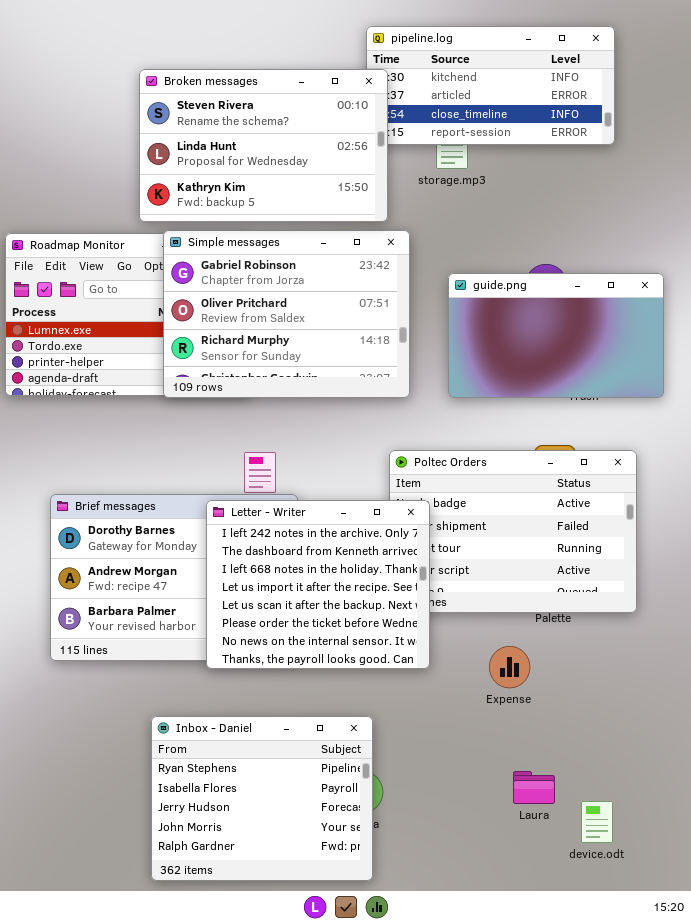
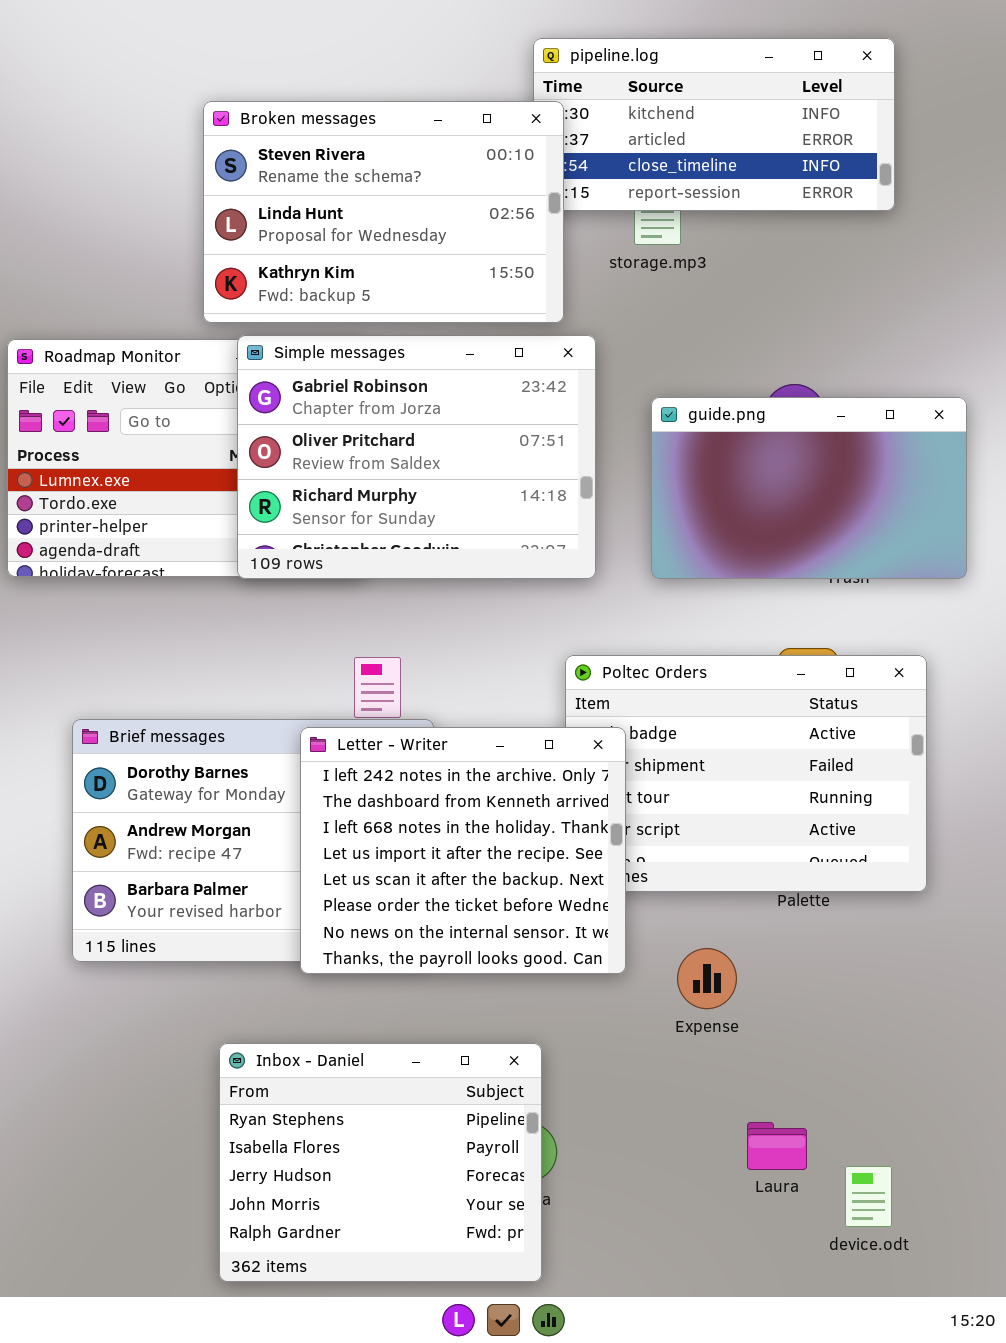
Expense: [489,646,530,688] -> [677,948,737,1009], moved

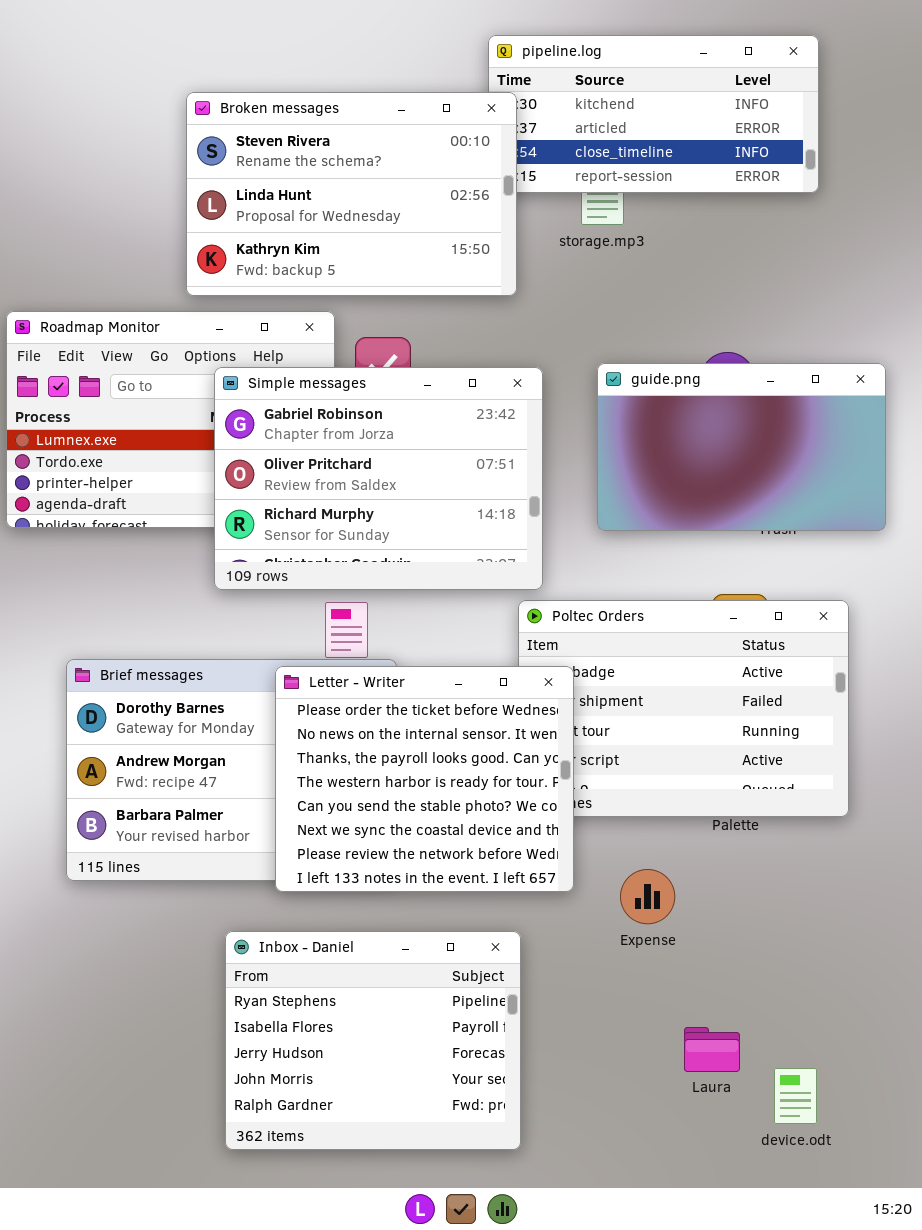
Simple messages: [237,335,596,579] -> [214,367,543,590], moved
Letter - Writer: [300,727,626,974] -> [275,666,574,892], scrolled down 5 rows
Inbox - Daniel: [219,1043,542,1282] -> [225,931,521,1150], moved

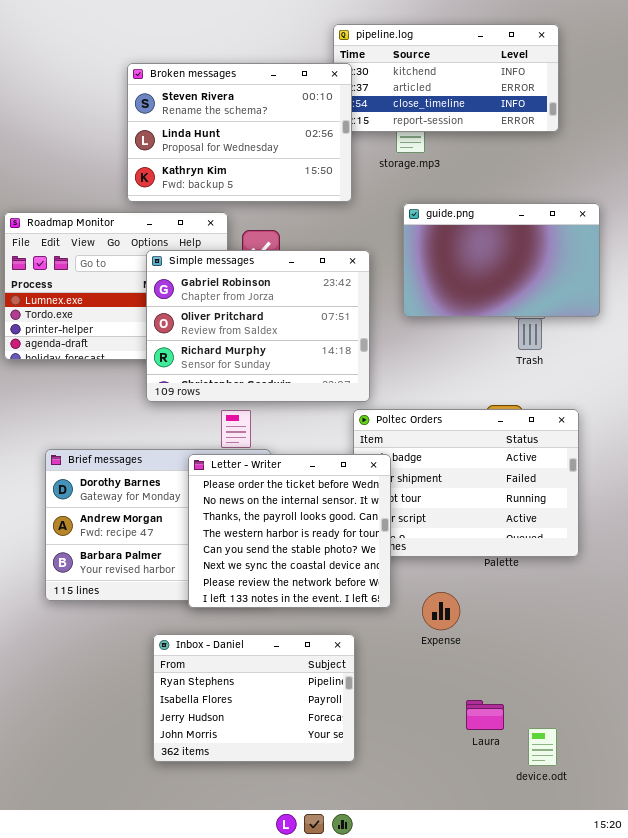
guide.png: [597,363,886,531] -> [403,203,600,317], moved
Inbox - Daniel: [225,931,521,1150] -> [153,634,355,762], resized

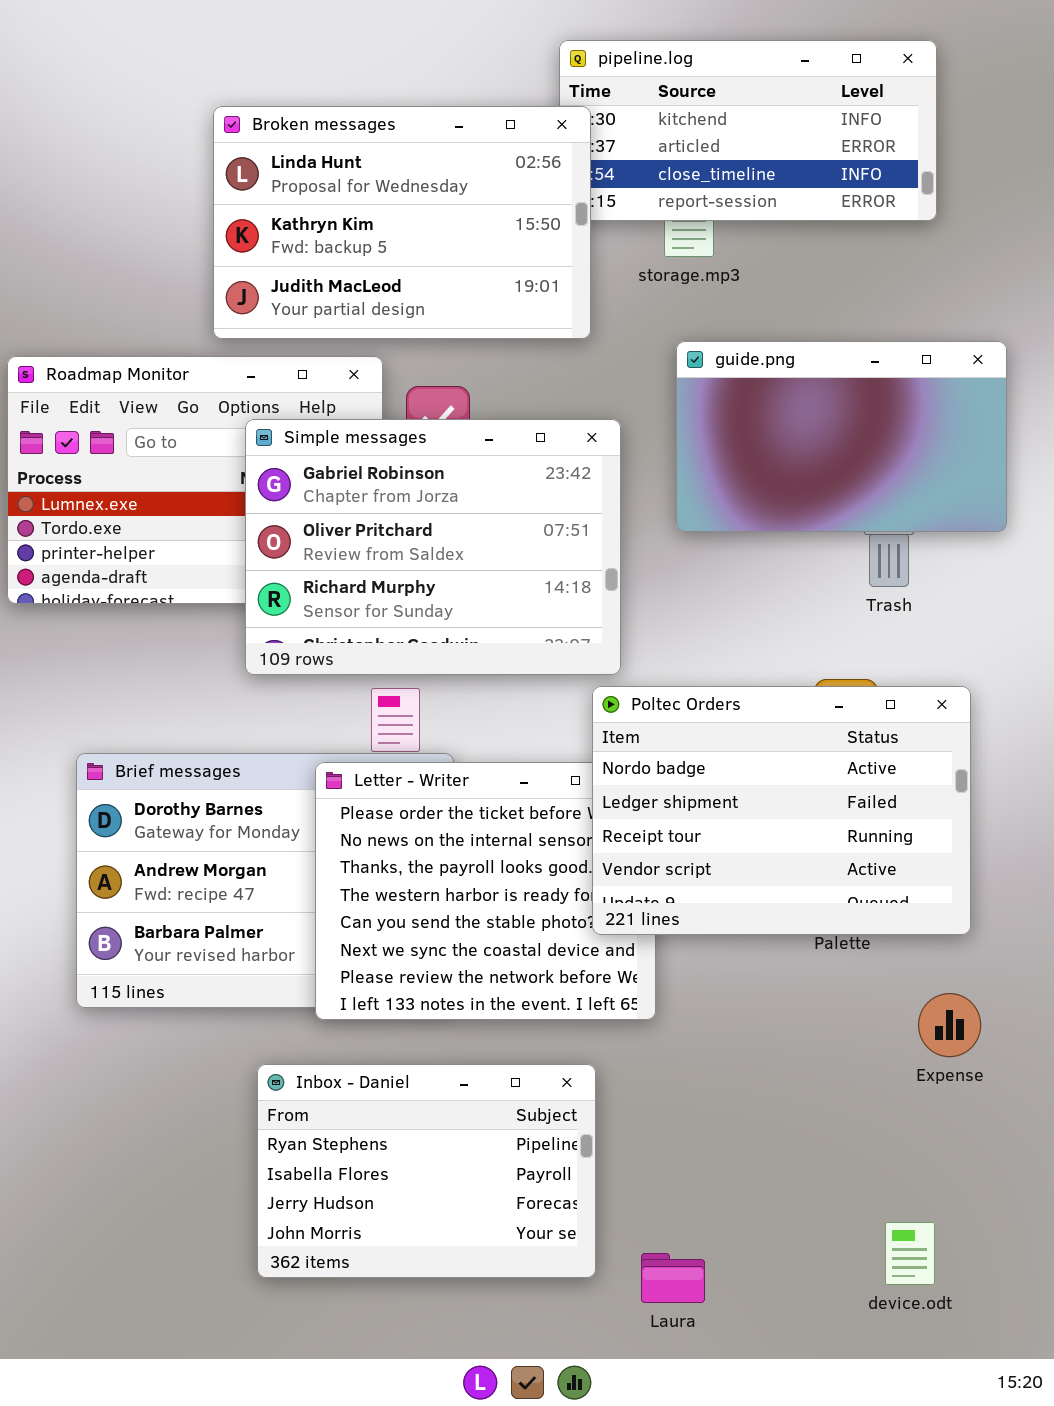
Broken messages: [127,63,352,202] -> [213,106,591,339], scrolled down 1 row
Poltec Orders: [353,409,579,557] -> [592,686,971,935], raised
Expense: [422,592,460,630] -> [918,993,981,1057], moved
Laura: [466,700,504,730] -> [641,1253,705,1303], moved

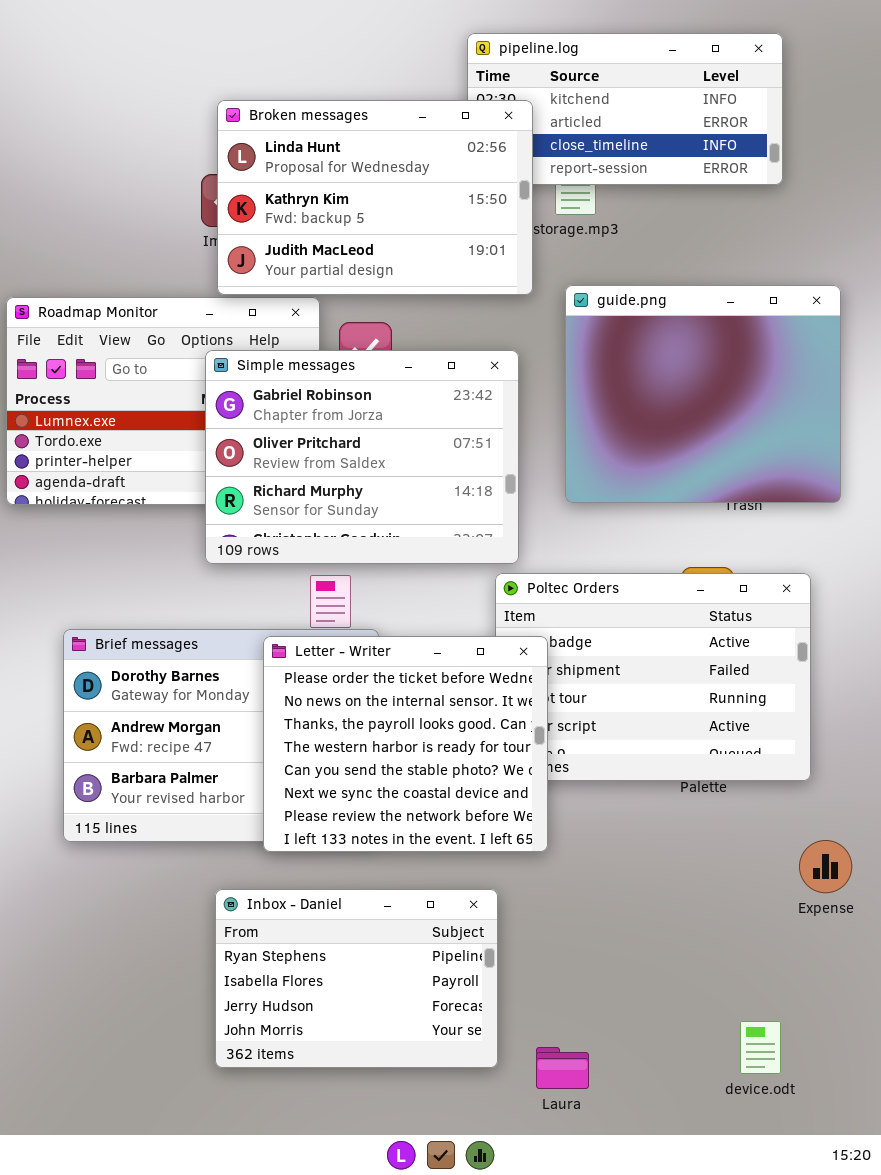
Broken messages: [213,106,591,339] -> [217,100,533,295], moved
guide.png: [676,341,1007,532] -> [565,285,841,503], resized
Letter - Writer: [315,762,656,1020] -> [263,636,548,852], raised
Expense: [918,993,981,1057] -> [799,840,852,893], moved

